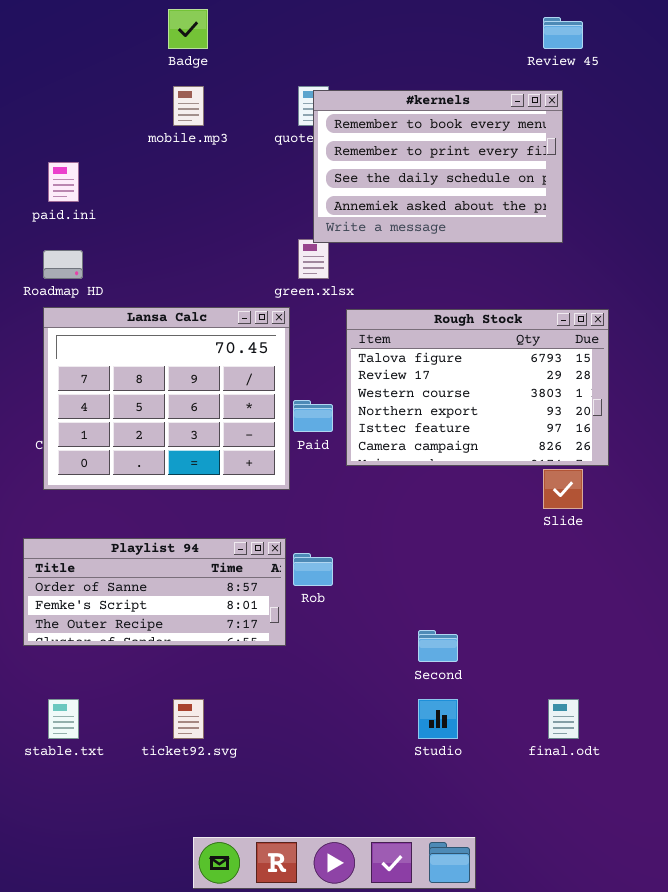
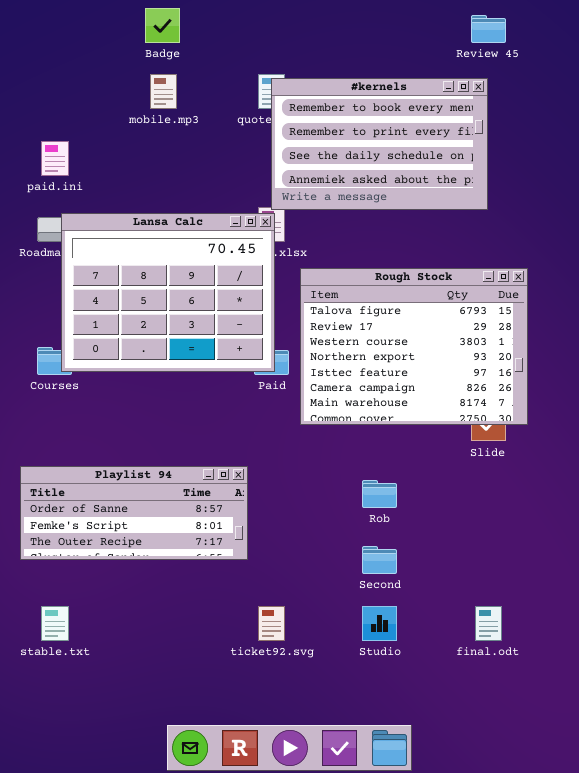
Lansa Calc: [43,307,290,490] -> [61,213,275,372], moved
Rough Stock: [346,309,609,466] -> [300,268,528,425], resized
Rob: [293,553,333,586] -> [362,480,397,508], moved
ticket92.svg: [173,699,204,739] -> [258,606,285,641], moved

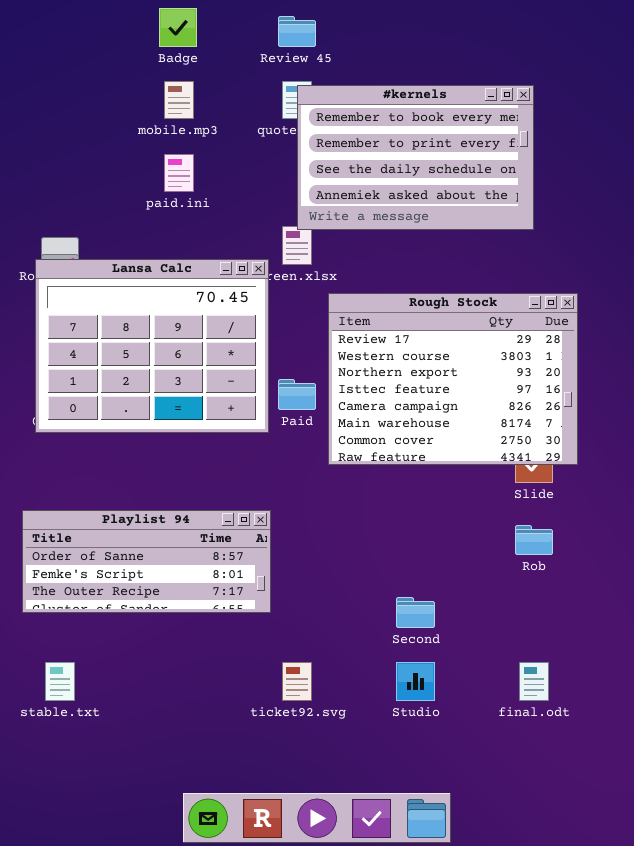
Review 45: [471,15,506,43] -> [278,16,316,47], moved
paid.ini: [41,141,69,176] -> [164,154,194,192], moved
Lansa Calc: [61,213,275,372] -> [35,259,269,433], moved
Rough Stock: [300,268,528,425] -> [328,293,578,465], scrolled down 1 row
Rob: [362,480,397,508] -> [515,525,553,555], moved

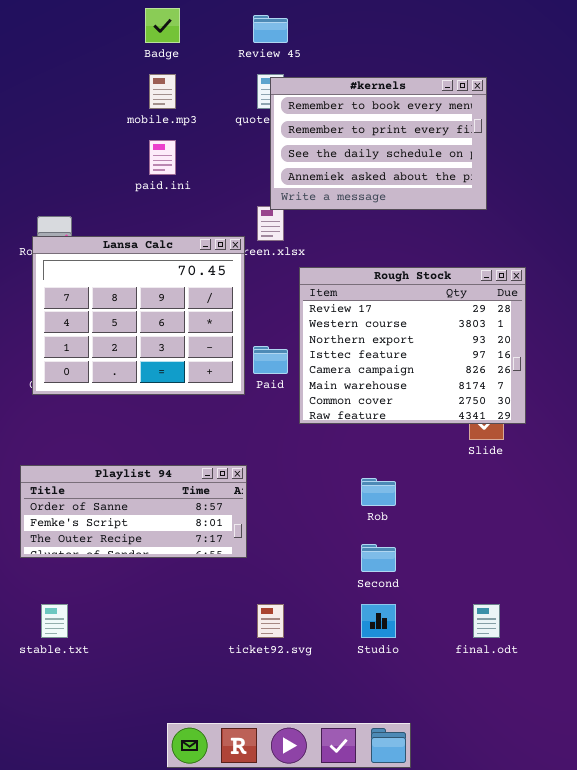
Rob: [515,525,553,555] -> [361,478,396,506], moved

